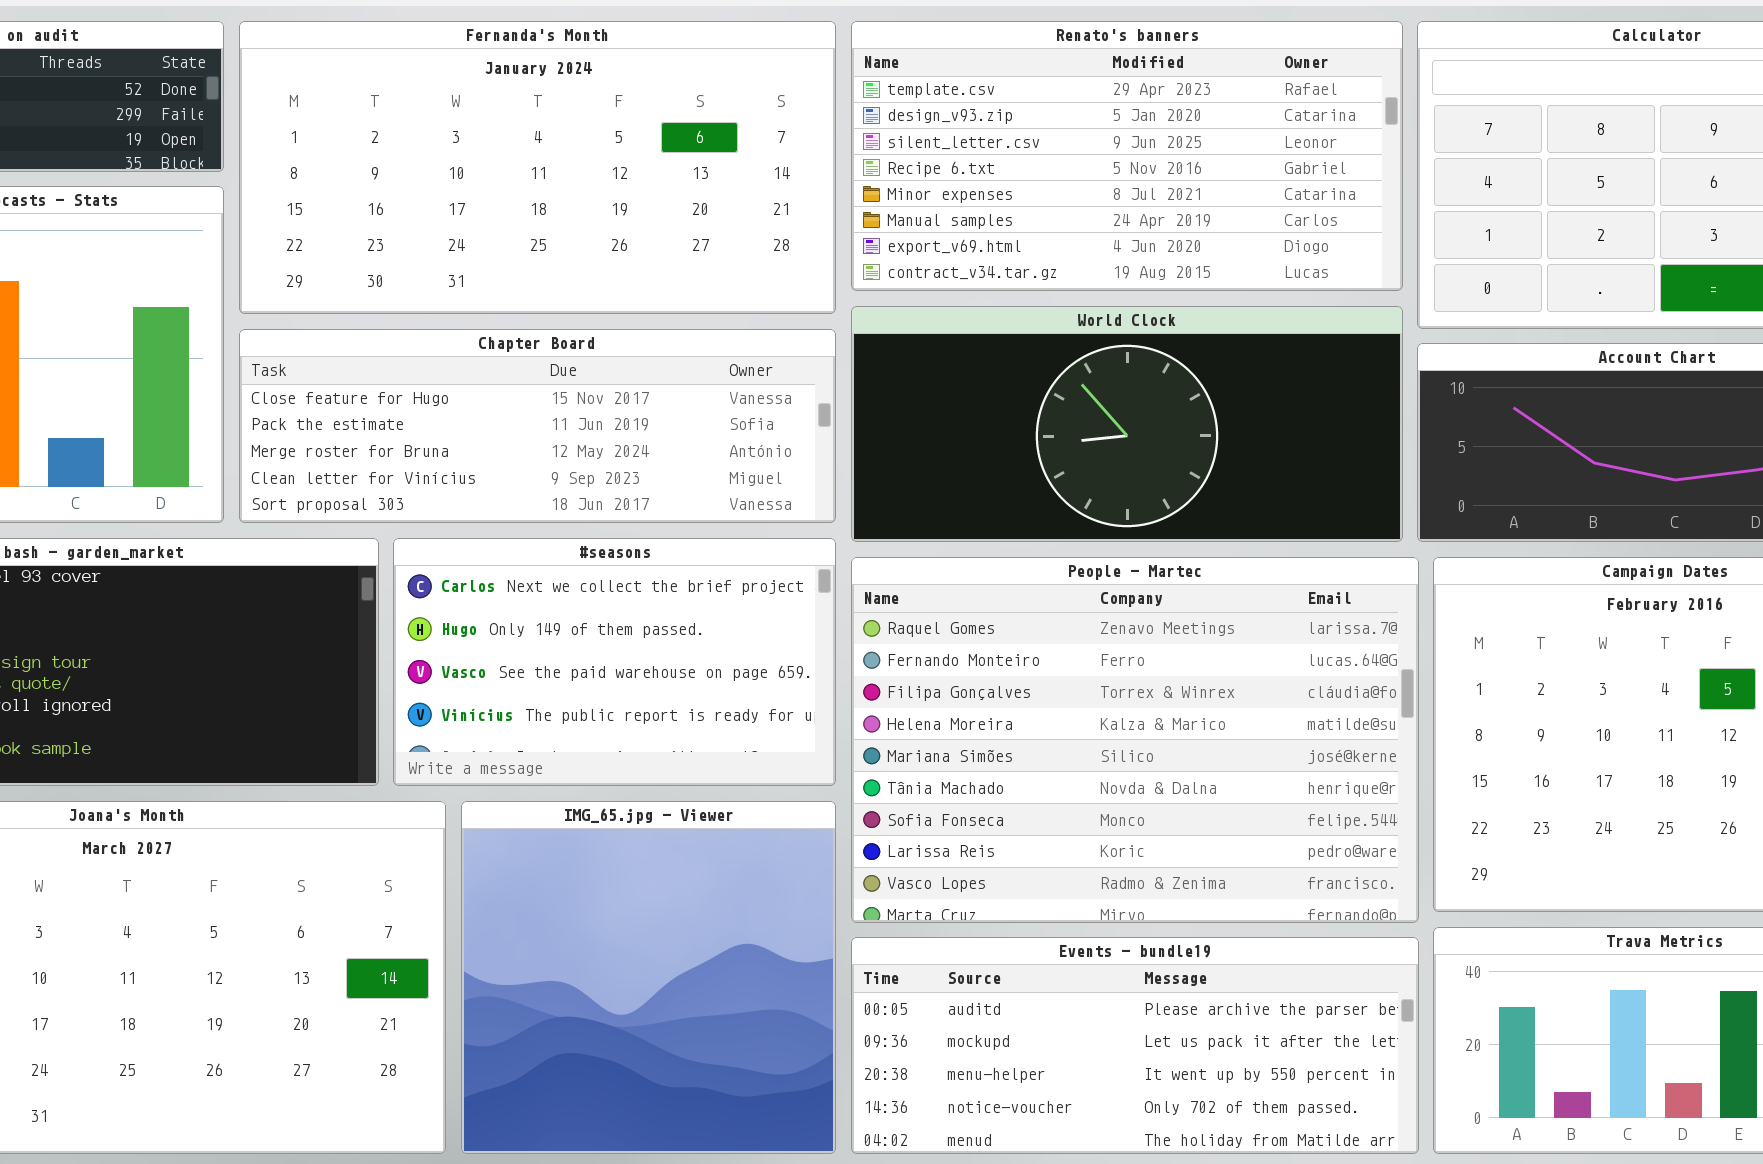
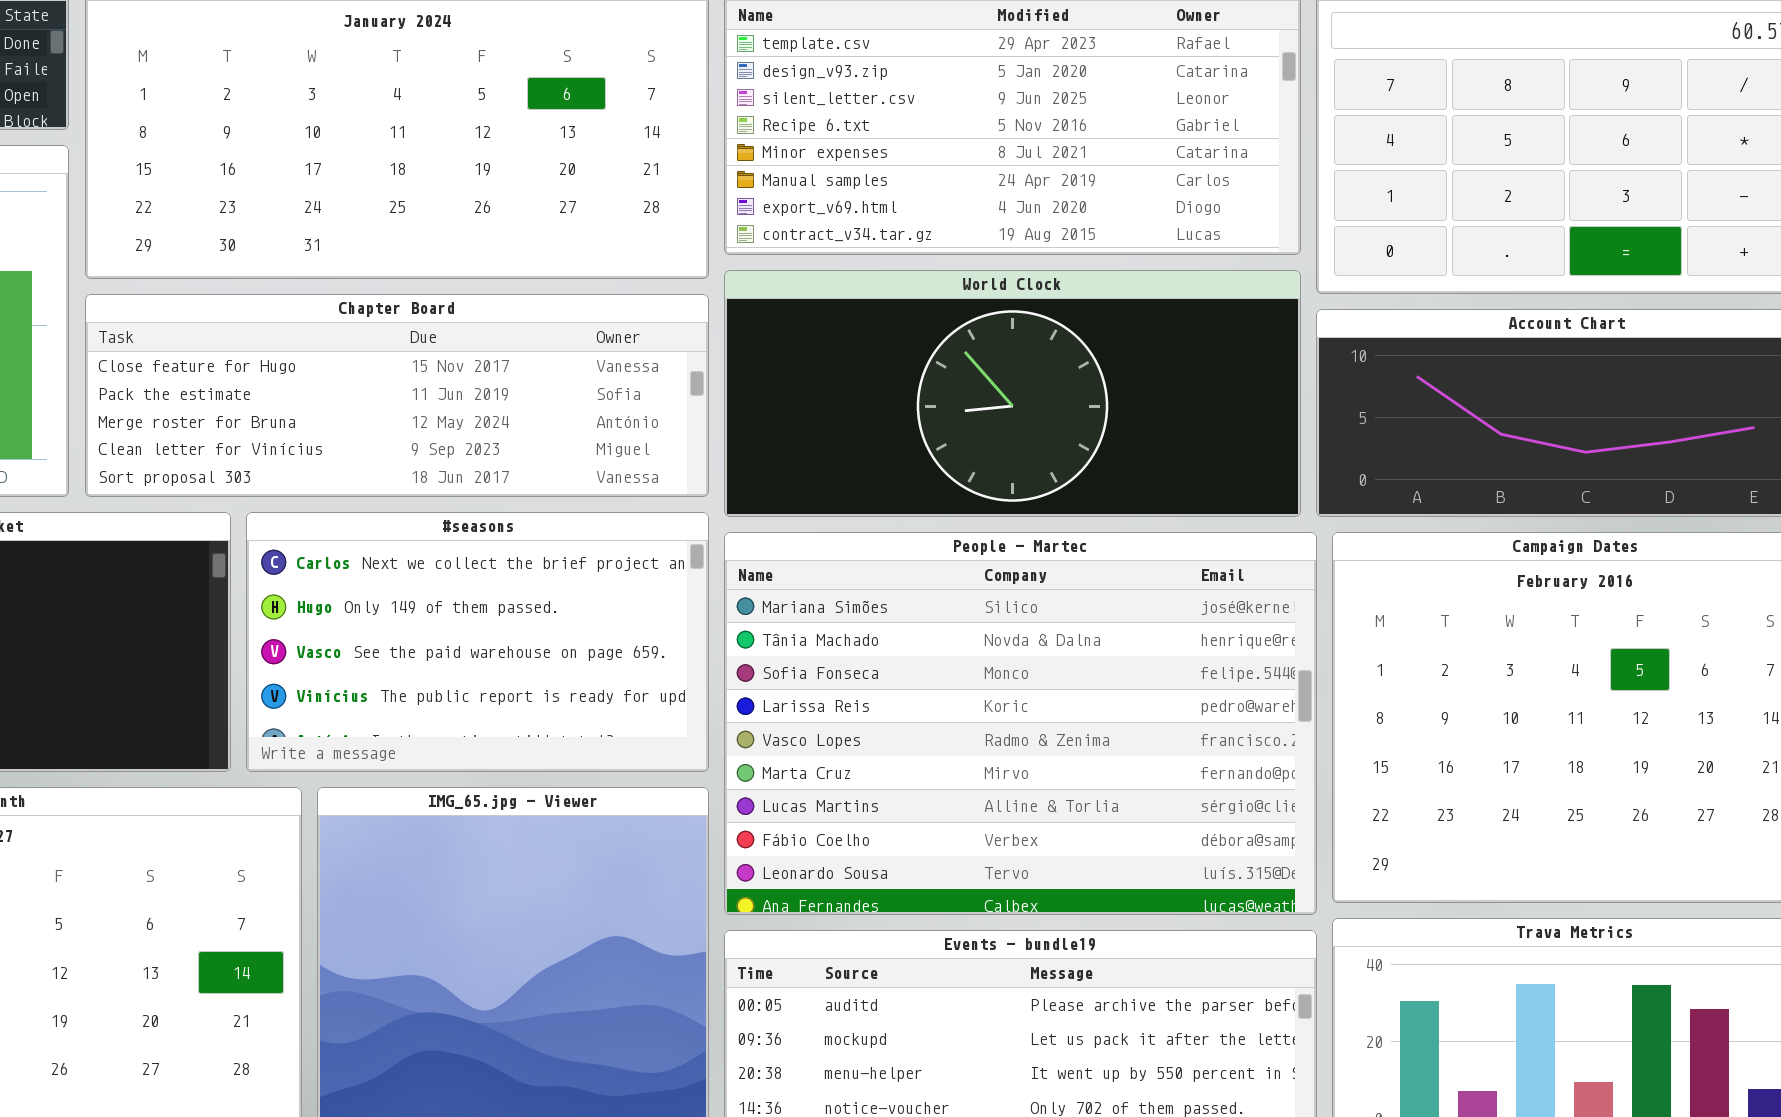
People - Martec: [851,557,1419,923] -> [724,532,1317,915], scrolled down 4 rows

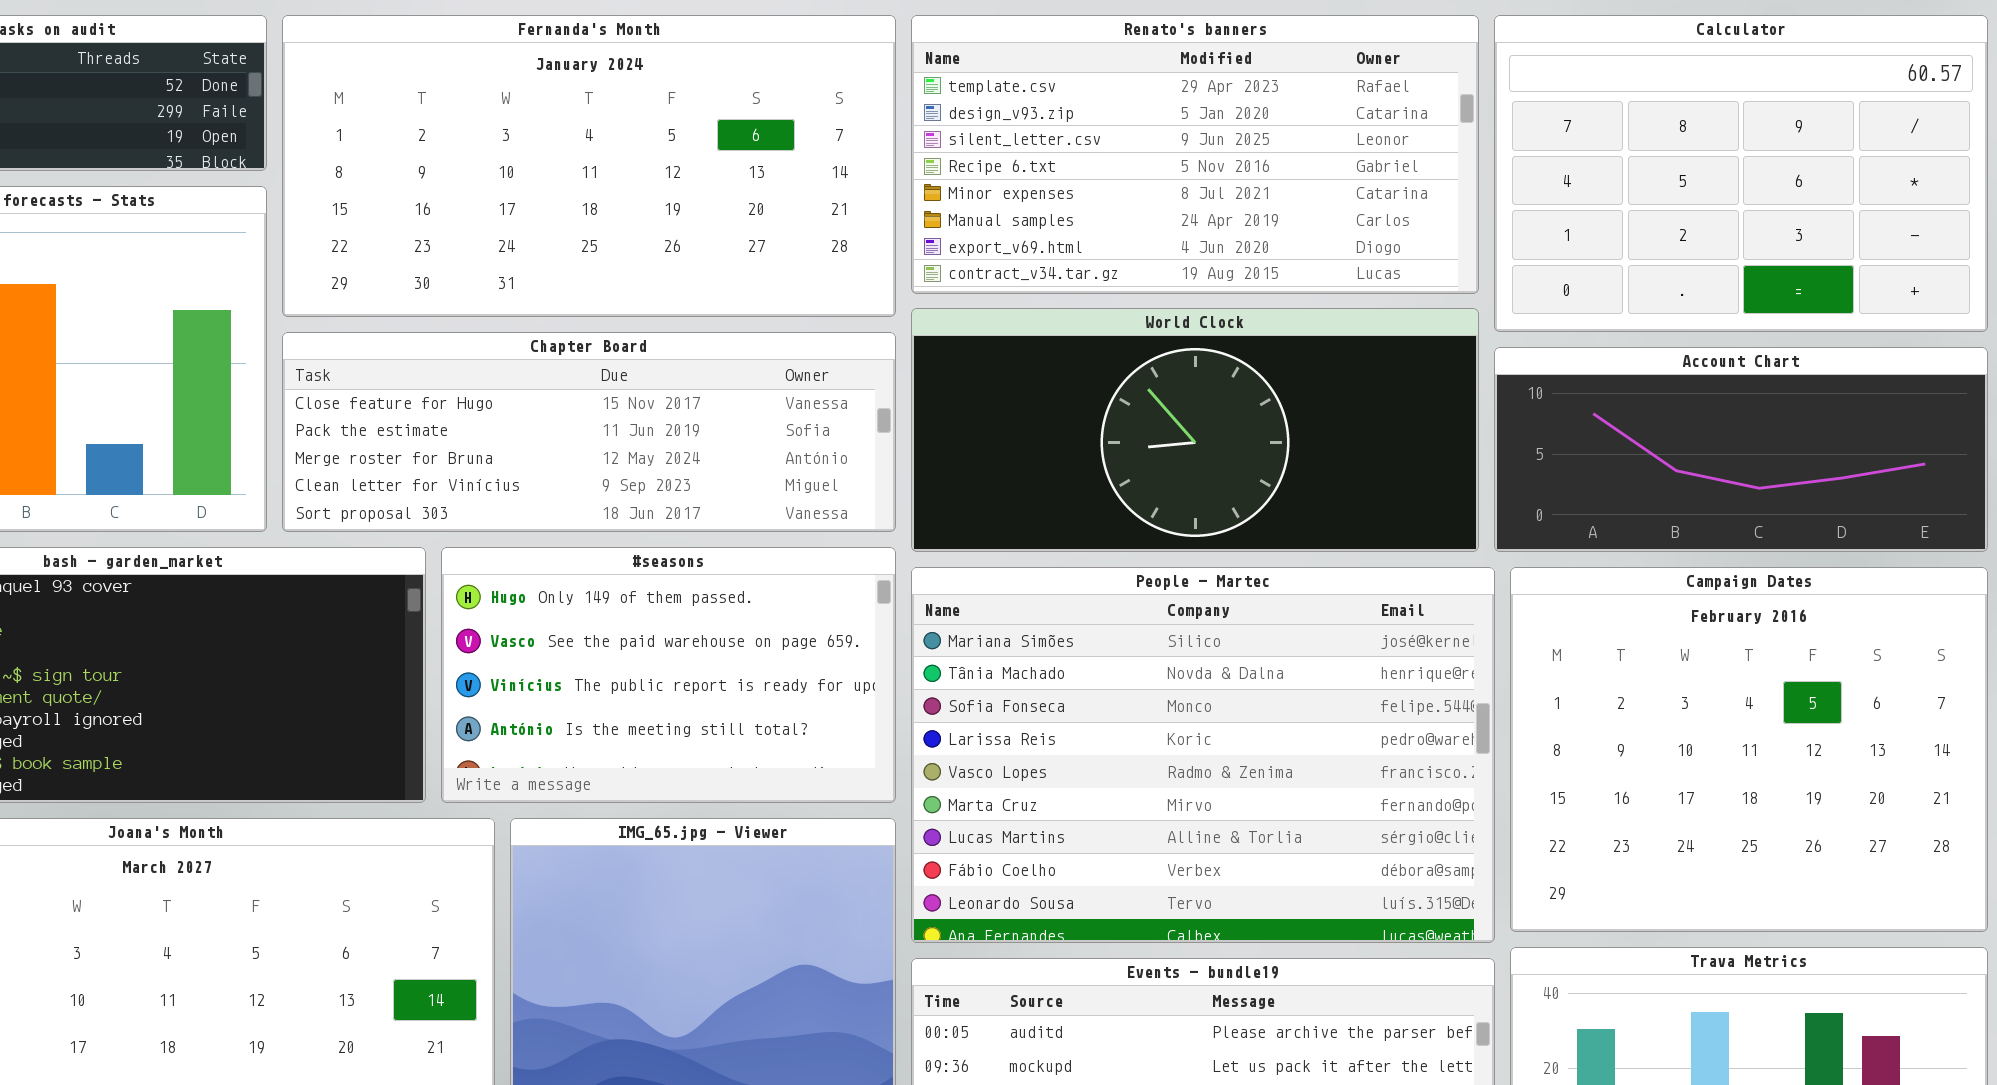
#seasons: [246,512,709,772] -> [441,547,896,803], scrolled down 1 row

